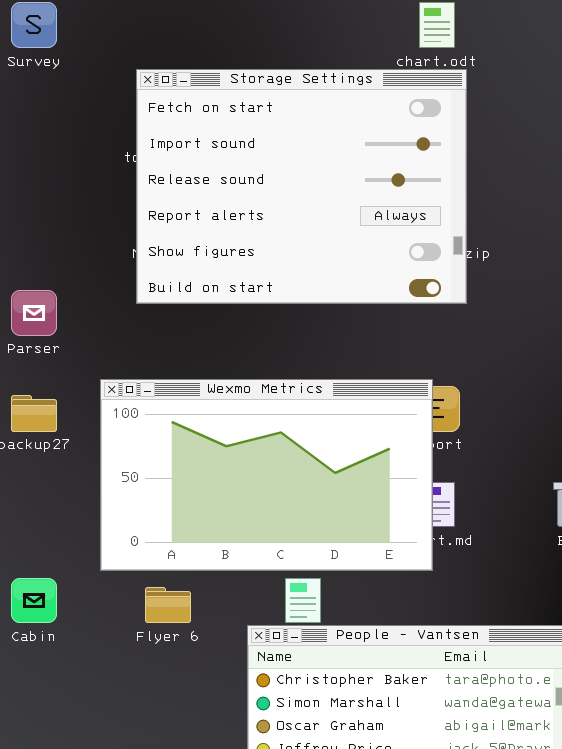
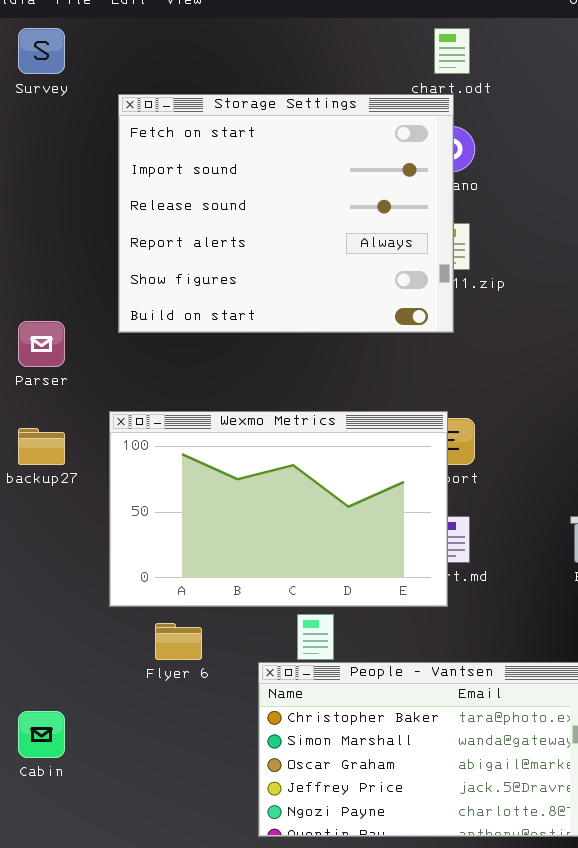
Storage Settings: [136,69,467,304] -> [118,94,454,333], moved
Cabin: [11,578,57,623] -> [18,711,65,758], moved

